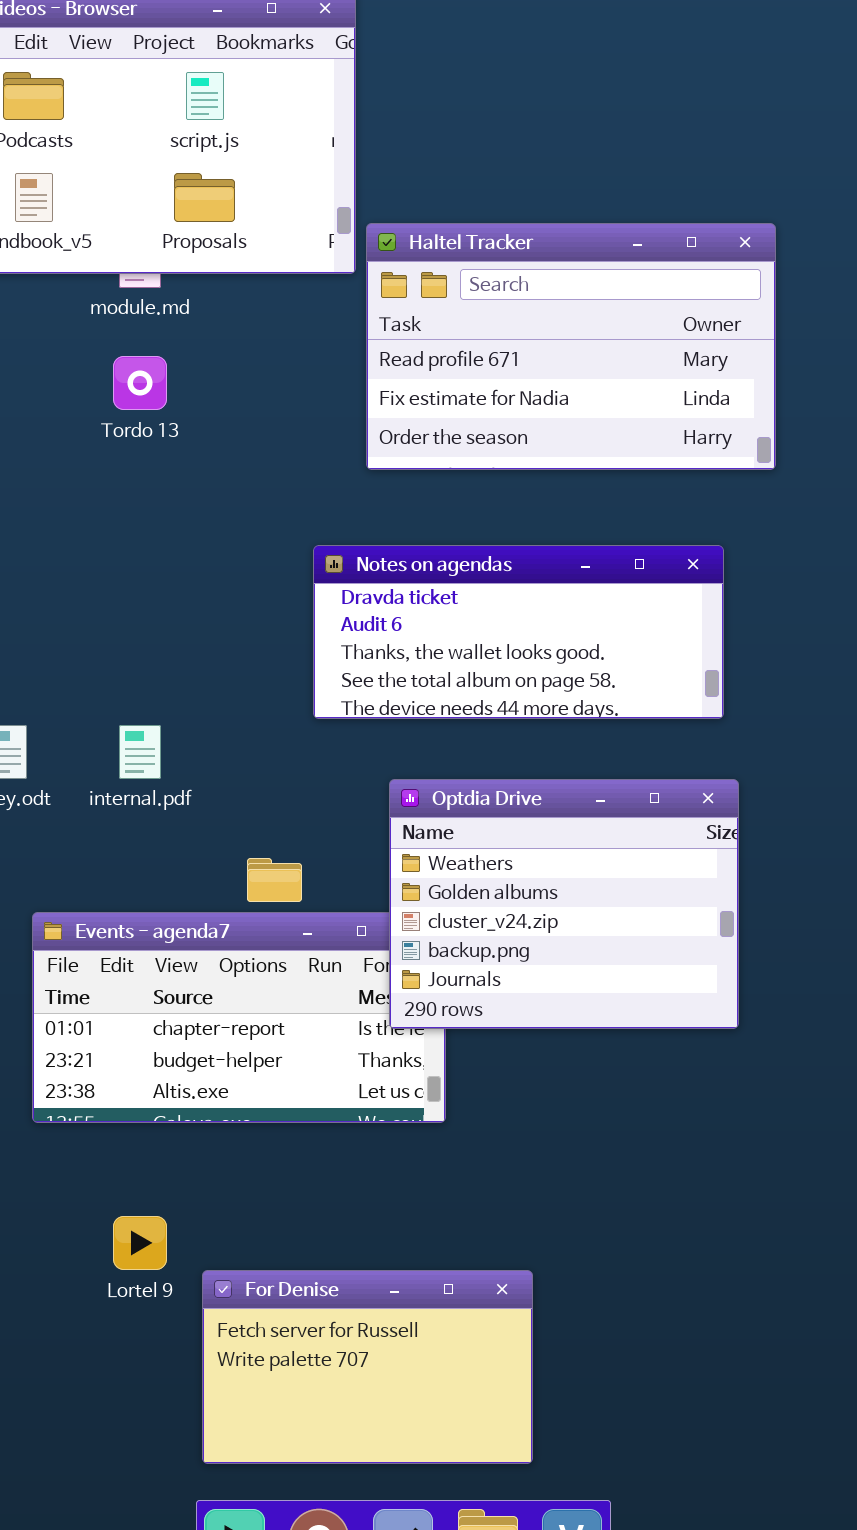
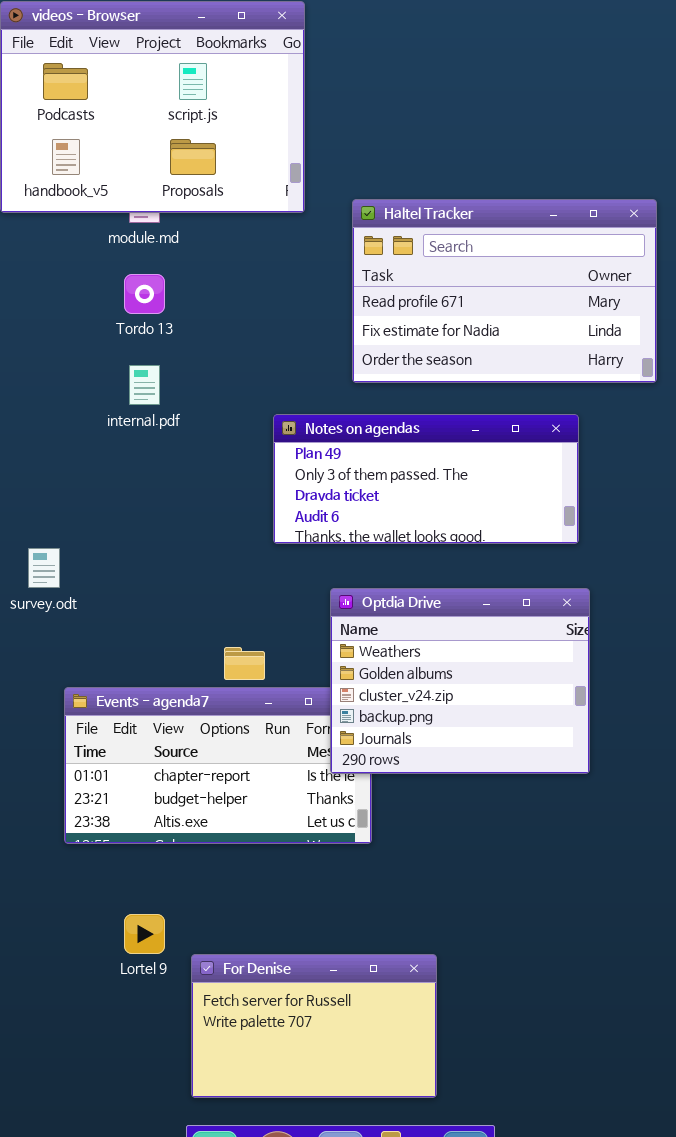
Haltel Tracker: [366,223,776,470] -> [352,199,657,383], moved
Notes on agendas: [313,545,724,719] -> [273,414,579,544], scrolled up 2 rows
internal.pdf: [119,725,161,779] -> [129,365,160,405], moved

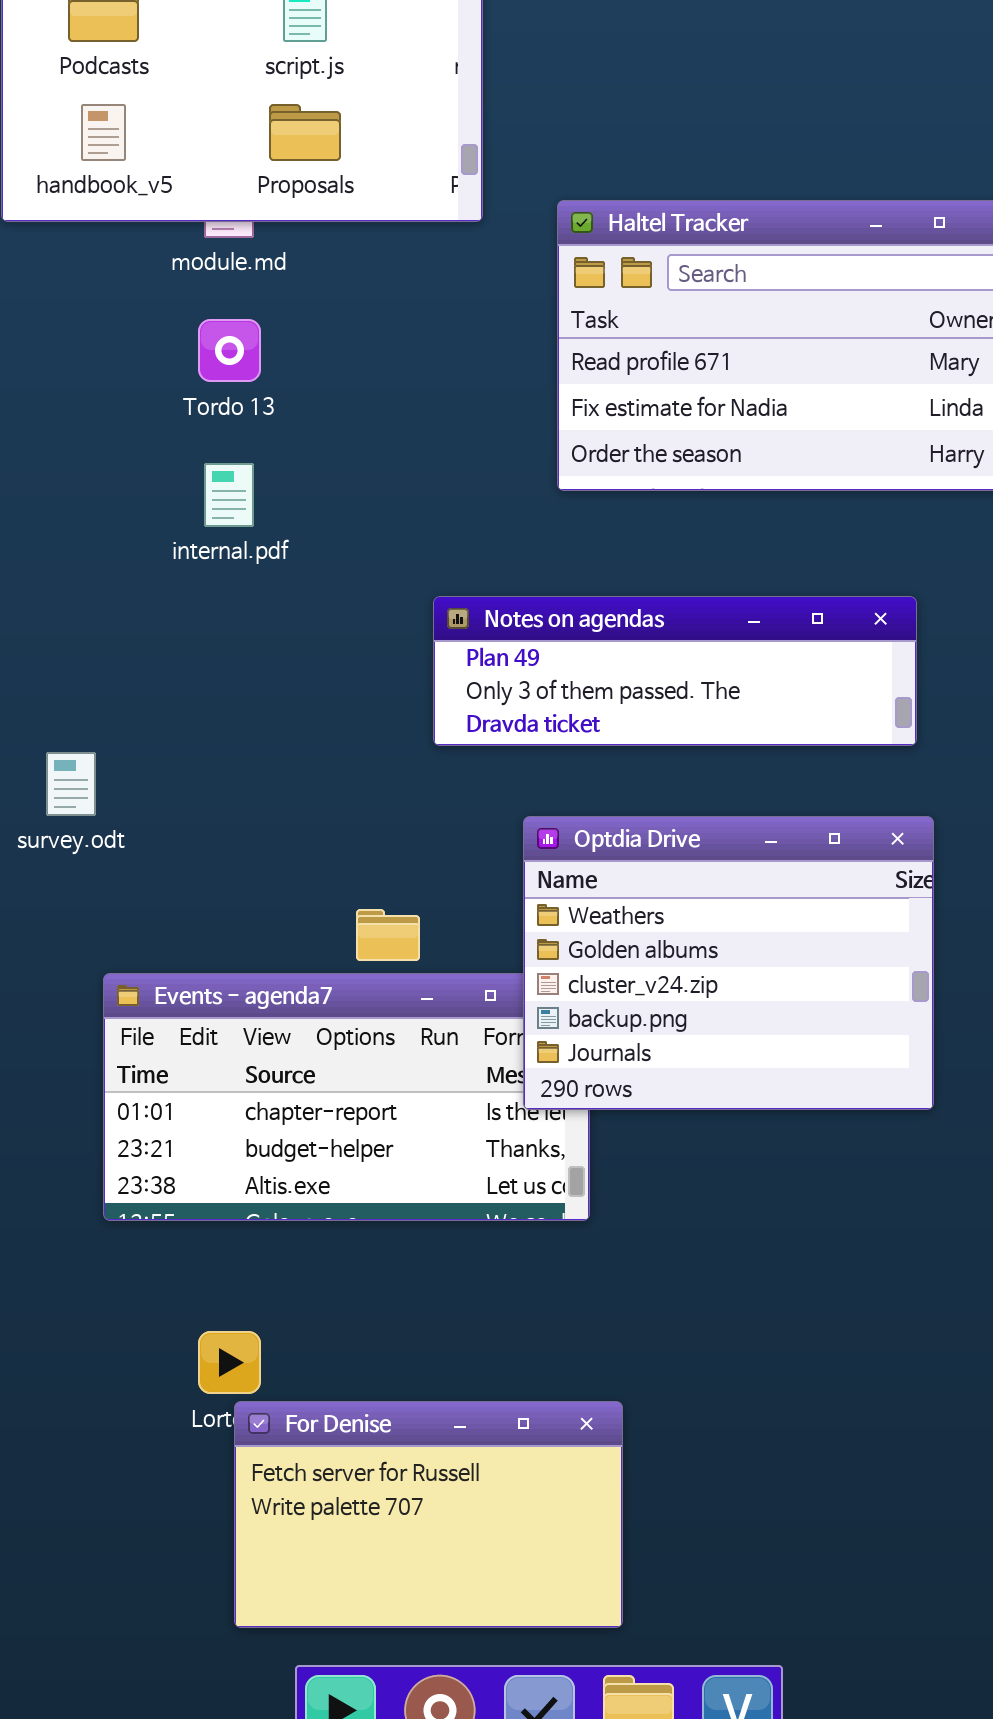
Notes on agendas: [273,414,579,544] -> [433,596,917,746], resized
For Denise: [191,954,437,1098] -> [234,1401,623,1628], moved

